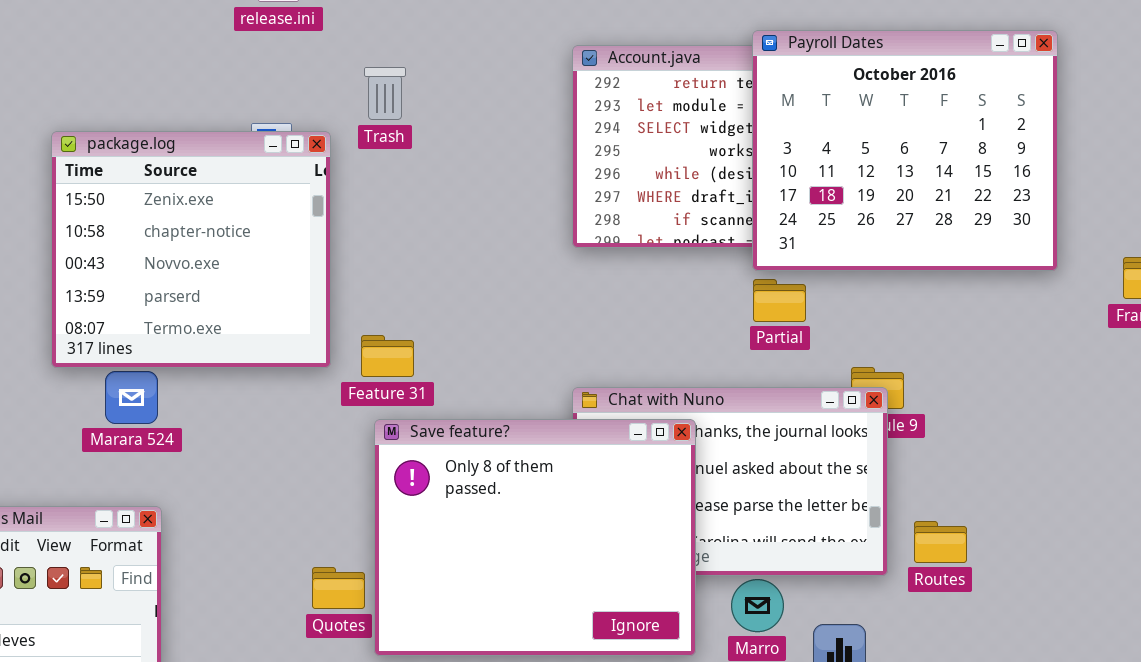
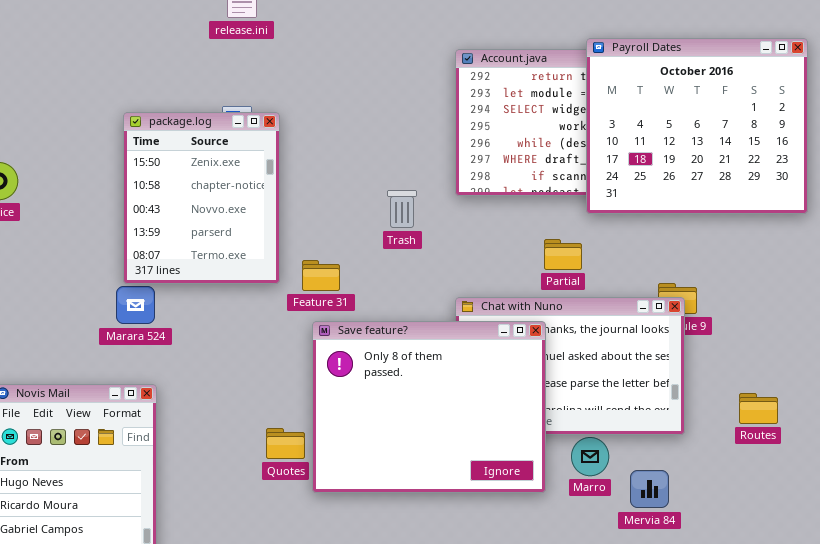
Trash: [364,67,406,120] -> [387,190,417,228], moved
package.log: [51,131,331,368] -> [123,112,280,284], resized
Partial: [753,279,806,322] -> [544,239,582,270], moved
Routes: [914,521,967,563] -> [739,393,778,424], moved

